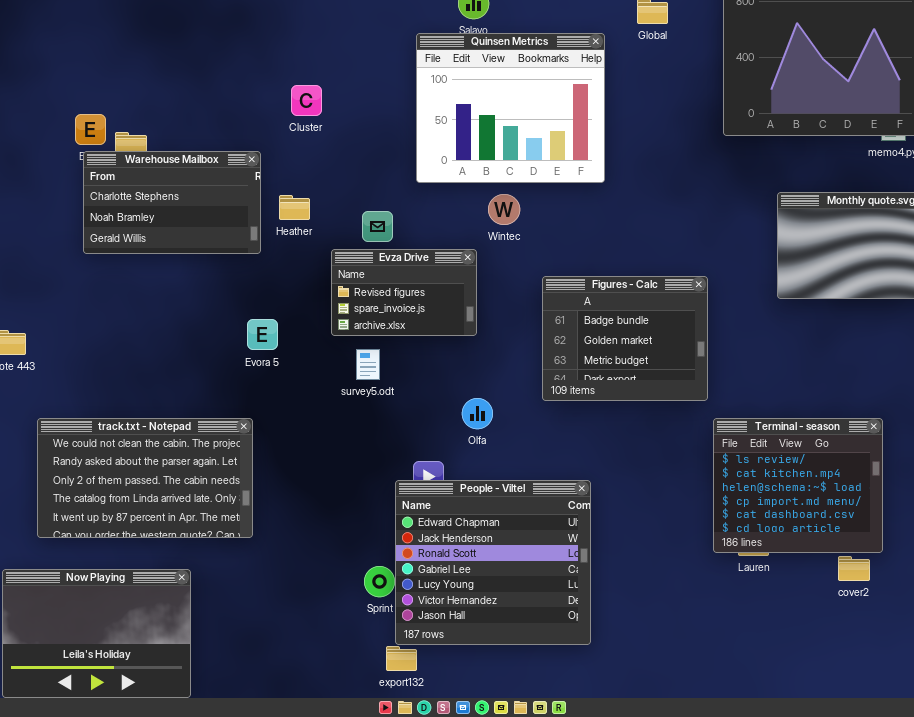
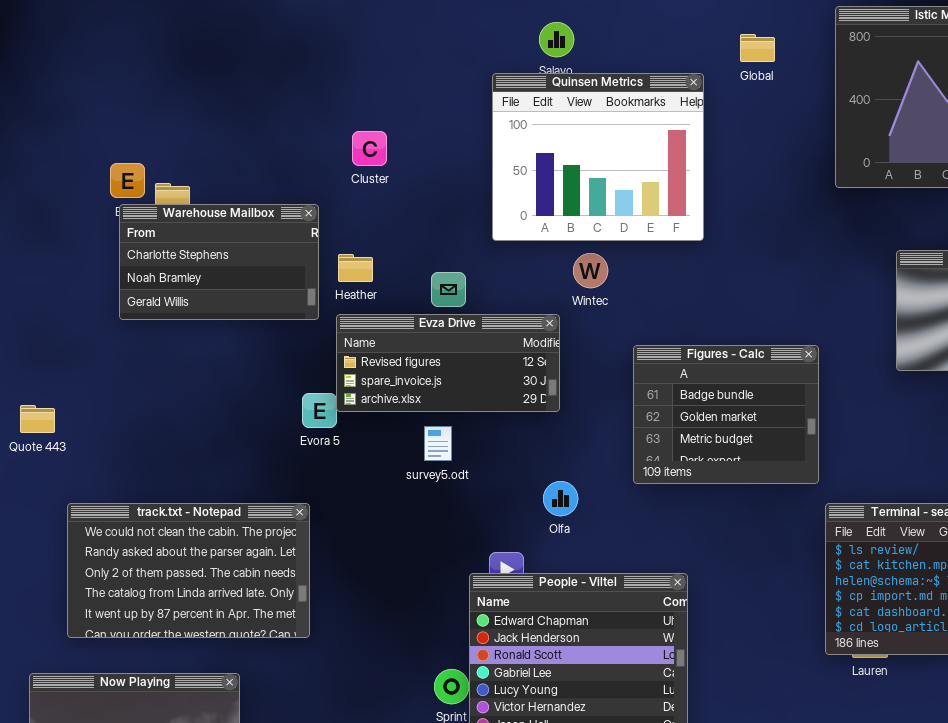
Evza Drive: [331,249,477,336] -> [336,314,560,412], resized

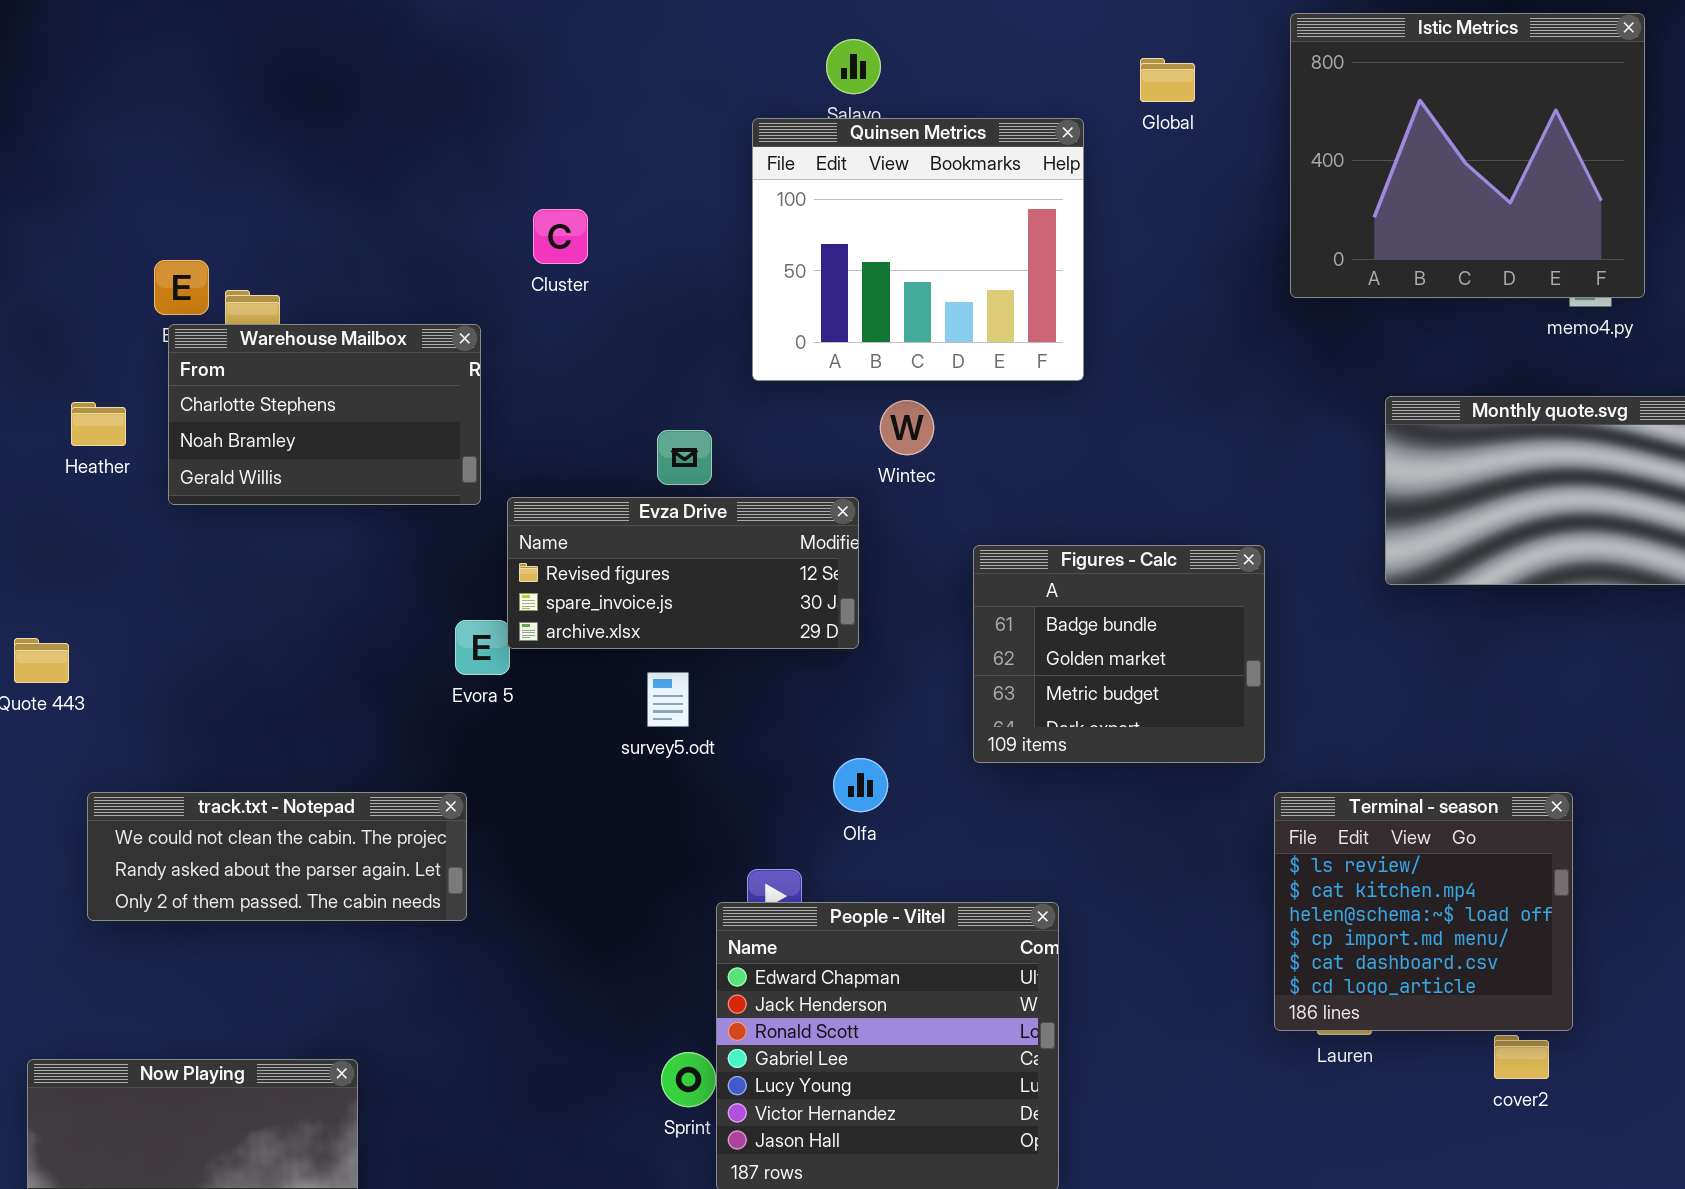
Heather: [338,254,373,282] -> [71,402,126,446], moved
track.txt - Notepad: [67,503,310,638] -> [87,792,467,921], resized

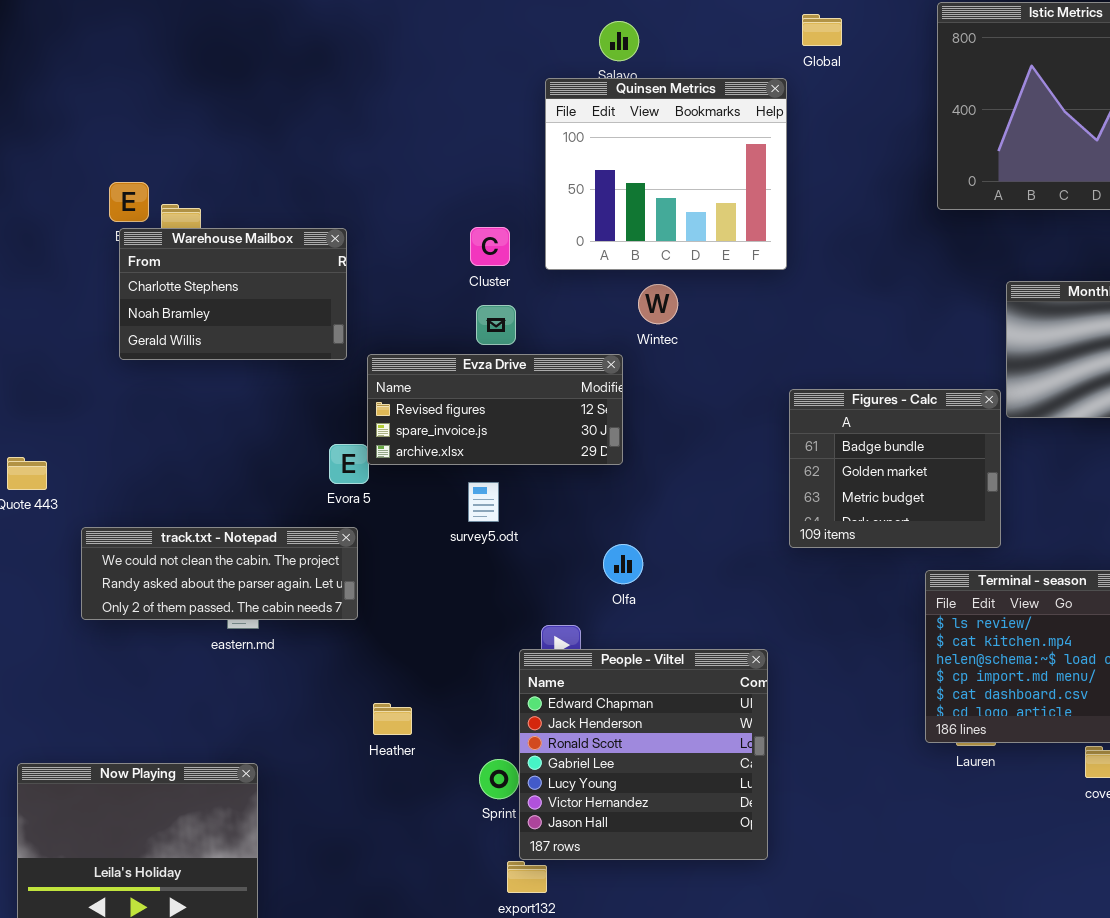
Global: [1140,58,1195,102] -> [802,14,842,46], moved
Cluster: [533,209,588,264] -> [470,227,510,266], moved
Heather: [71,402,126,446] -> [373,703,412,735], moved
Figures - Calc: [973,545,1265,763] -> [789,389,1001,548], moved
track.txt - Notepad: [87,792,467,921] -> [81,527,358,620], moved

